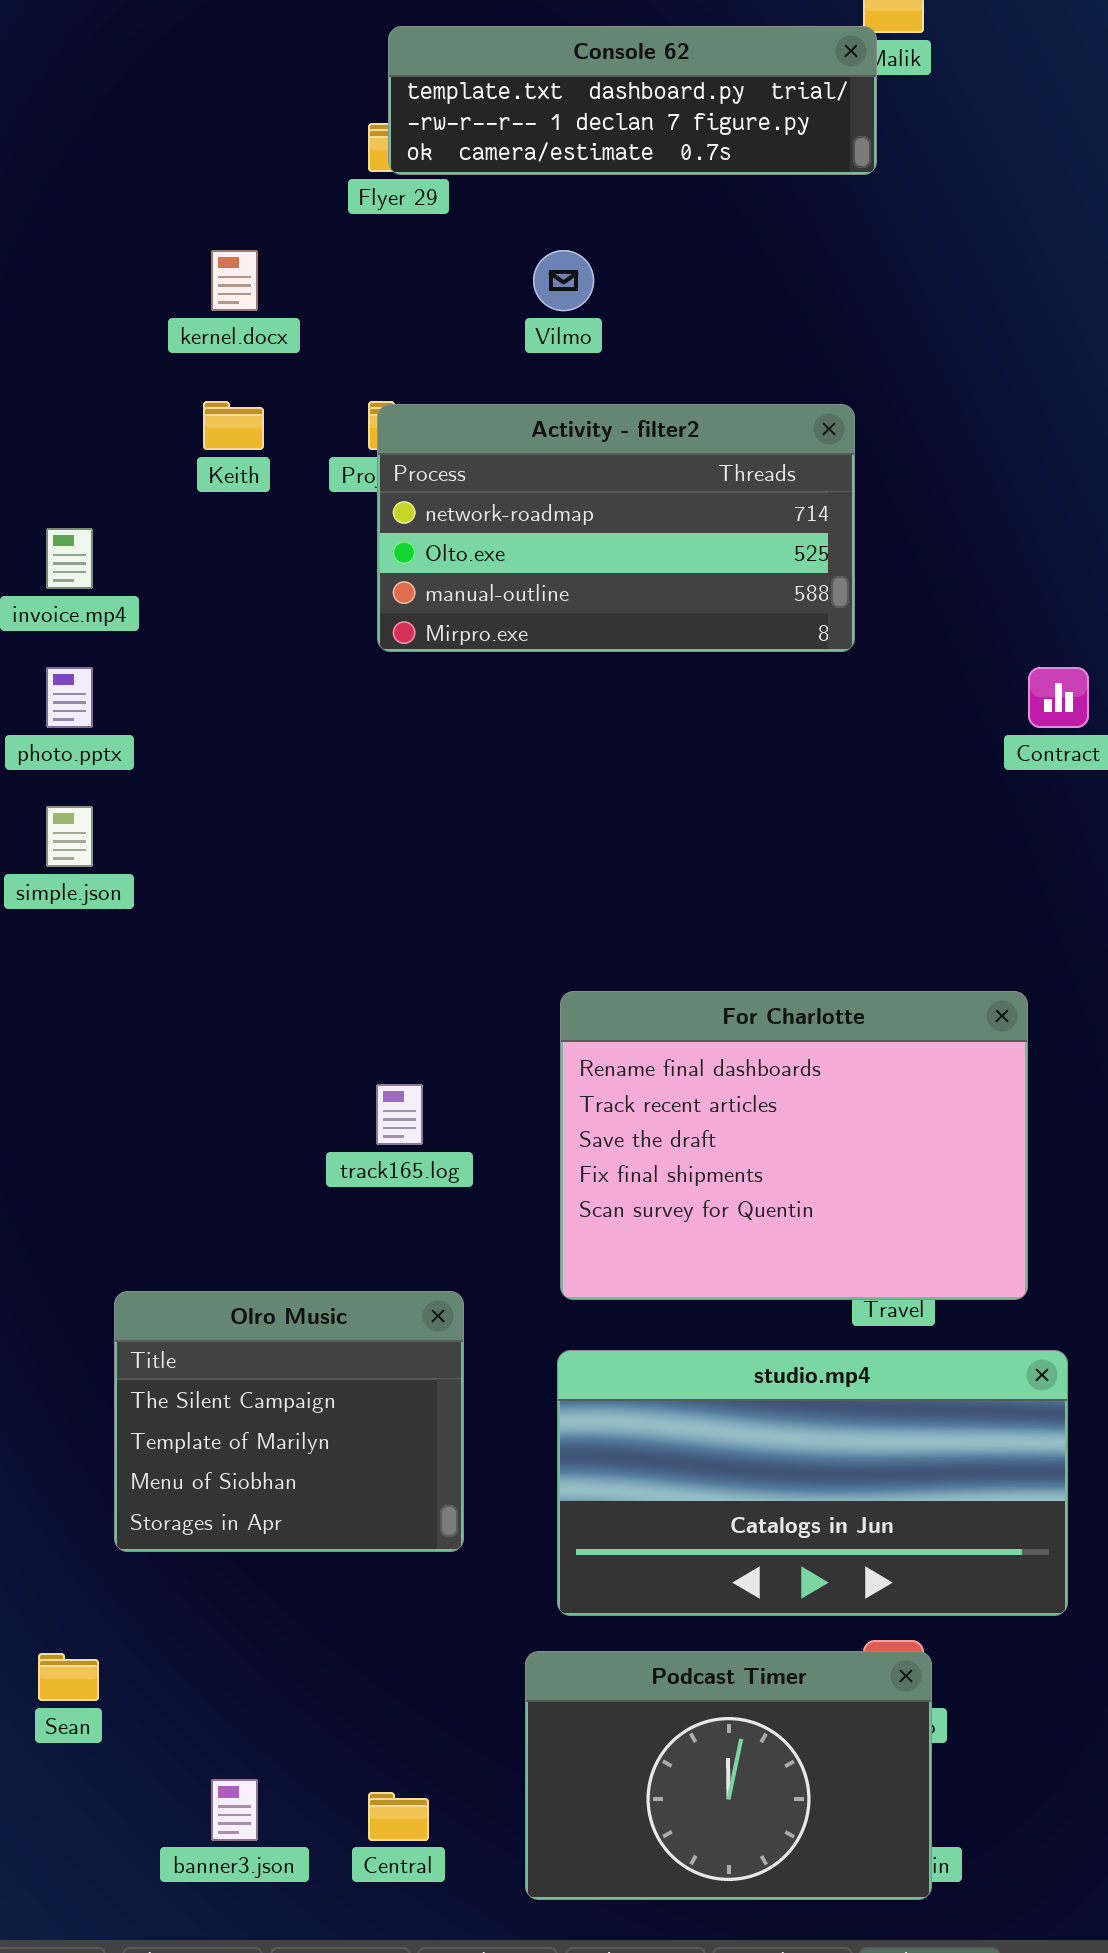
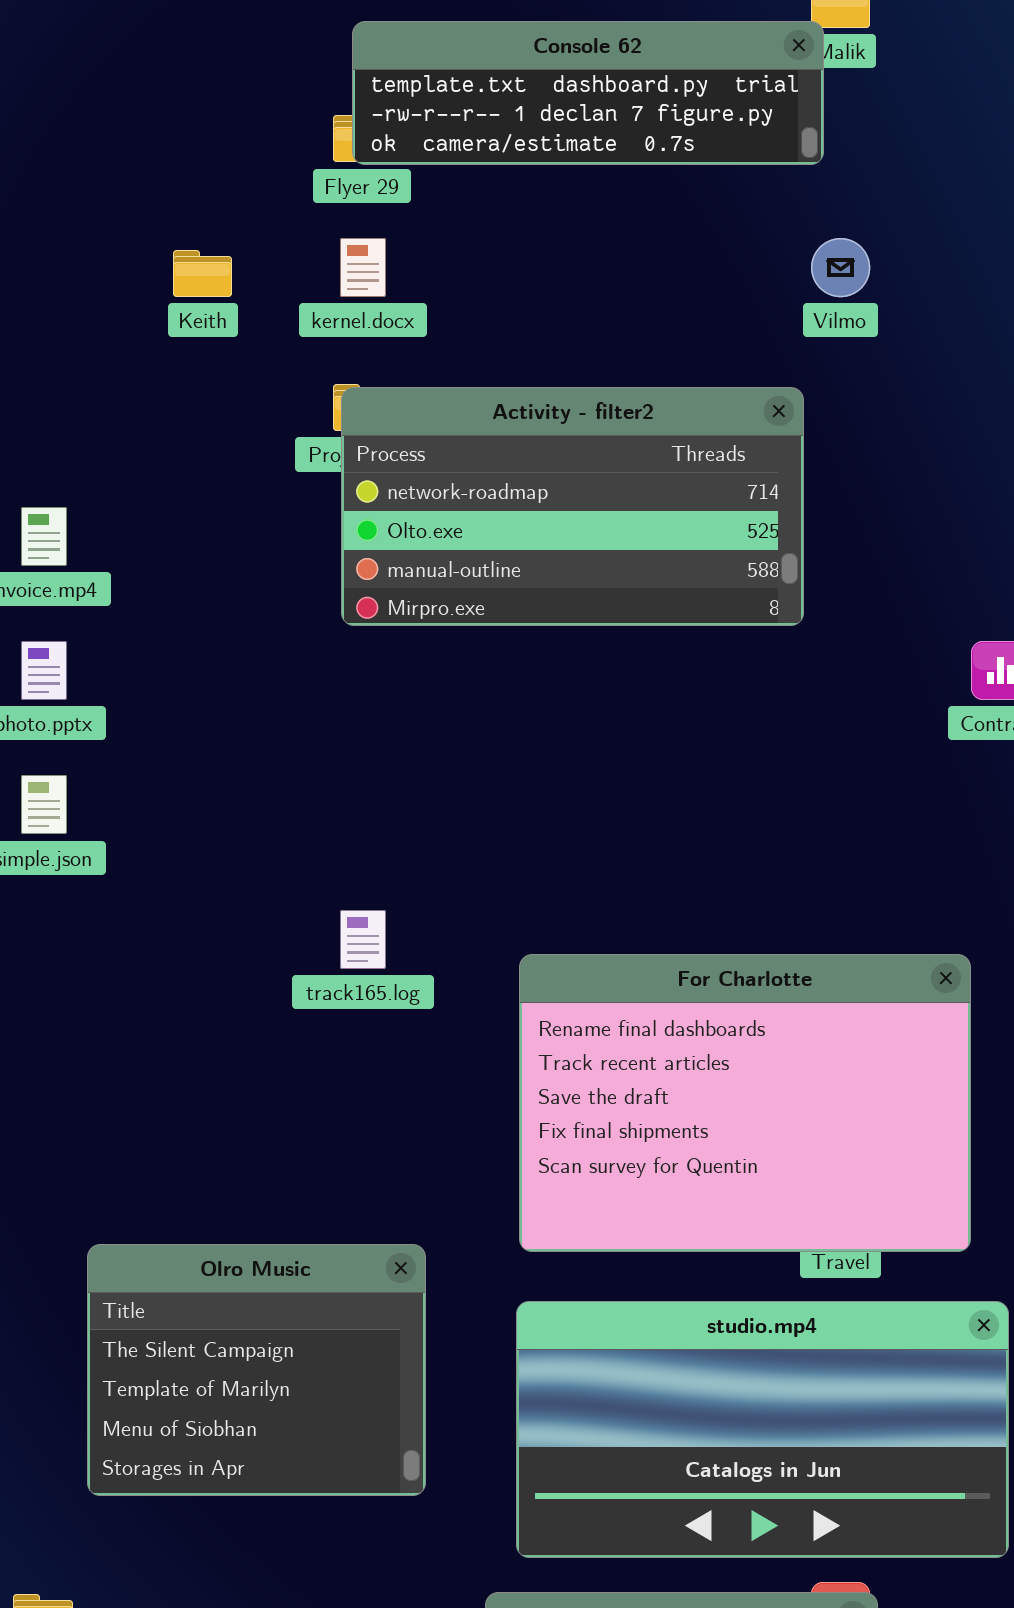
kernel.docx: [211,250,258,311] -> [340,238,386,297], moved
Vilmo: [533,250,594,311] -> [811,238,870,297], moved
Keith: [203,401,264,450] -> [173,250,232,297], moved
track165.log: [376,1084,423,1145] -> [340,910,386,969], moved

